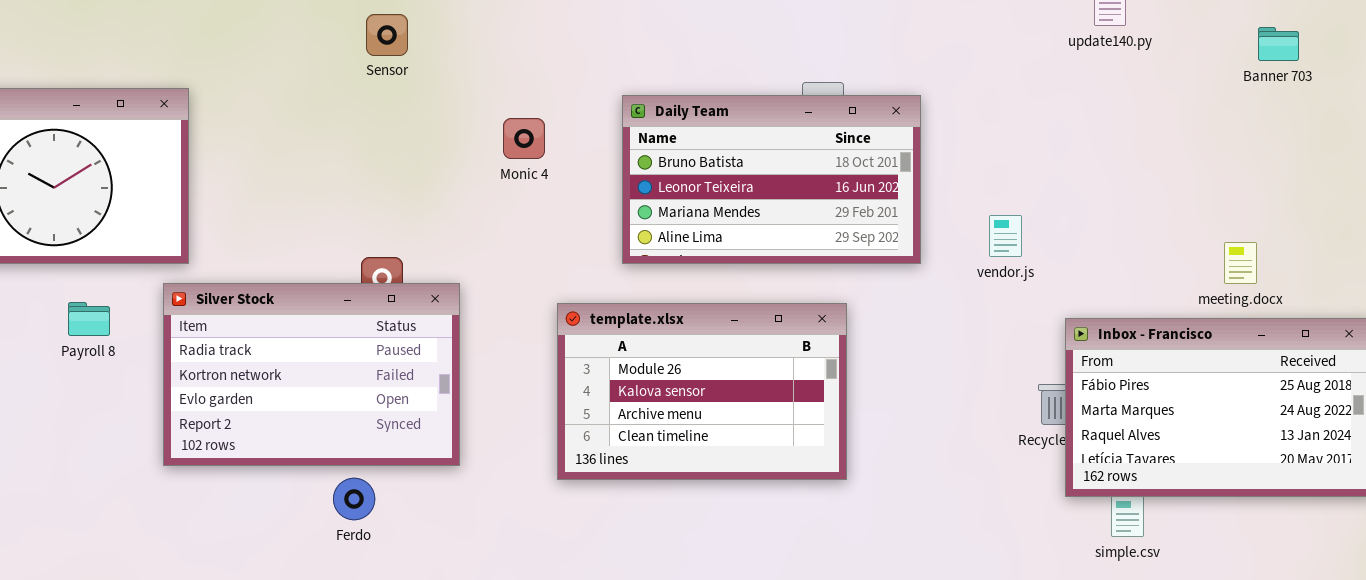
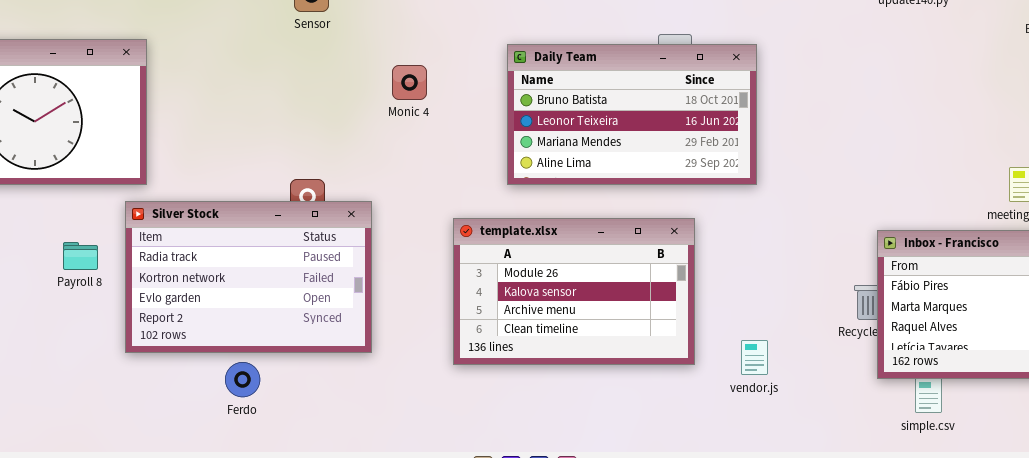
Monic 4: [503,118,545,159] -> [392,65,427,100], moved
vendor.js: [989,215,1022,257] -> [741,340,768,375], moved
Payroll 8: [68,302,110,336] -> [63,242,98,270], moved
Ferdo: [333,478,375,520] -> [225,362,260,397], moved

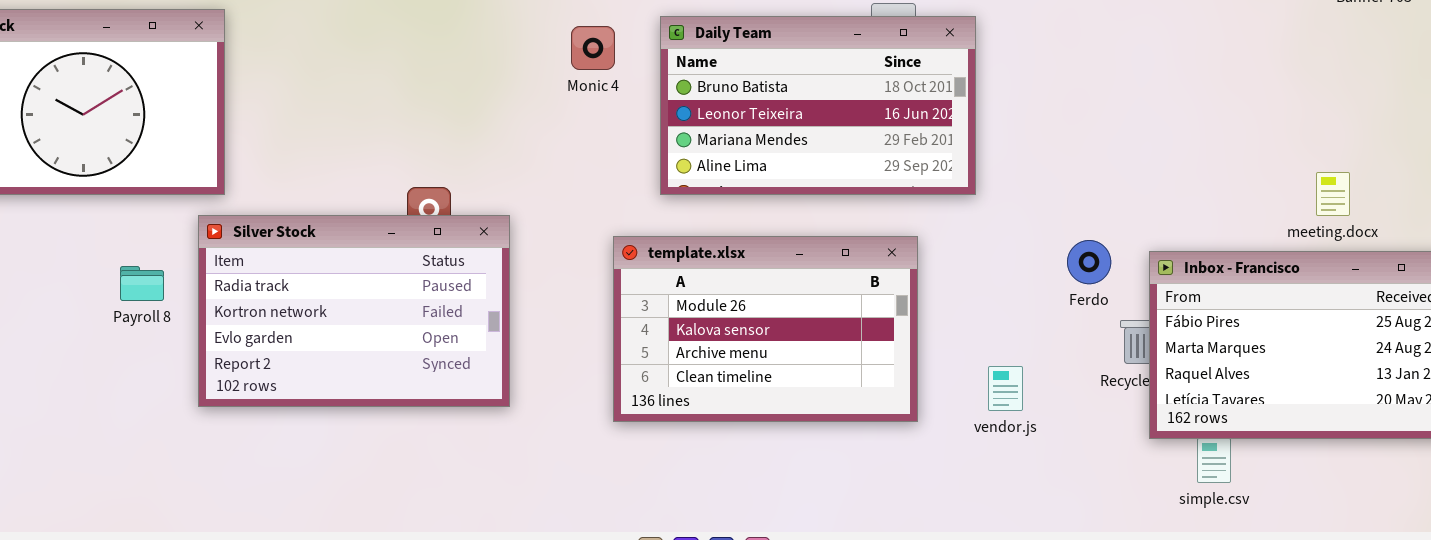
Daily Team: [507,44,757,185] -> [660,16,976,195], moved
Monic 4: [392,65,427,100] -> [571,26,615,70], moved
vendor.js: [741,340,768,375] -> [988,366,1023,411], moved
Ferdo: [225,362,260,397] -> [1067,240,1111,284], moved

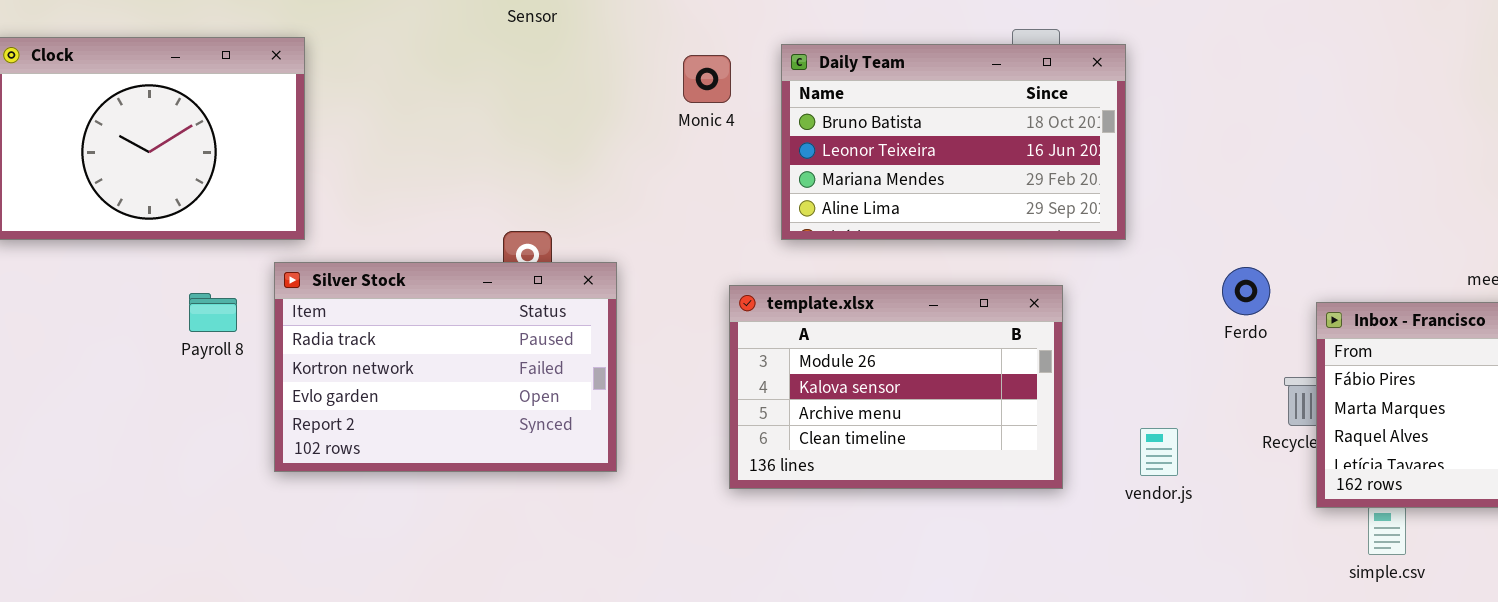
Ferdo: [1067,240,1111,284] -> [1222,267,1270,315], moved
Payroll 8: [120,266,164,301] -> [189,293,237,332], moved

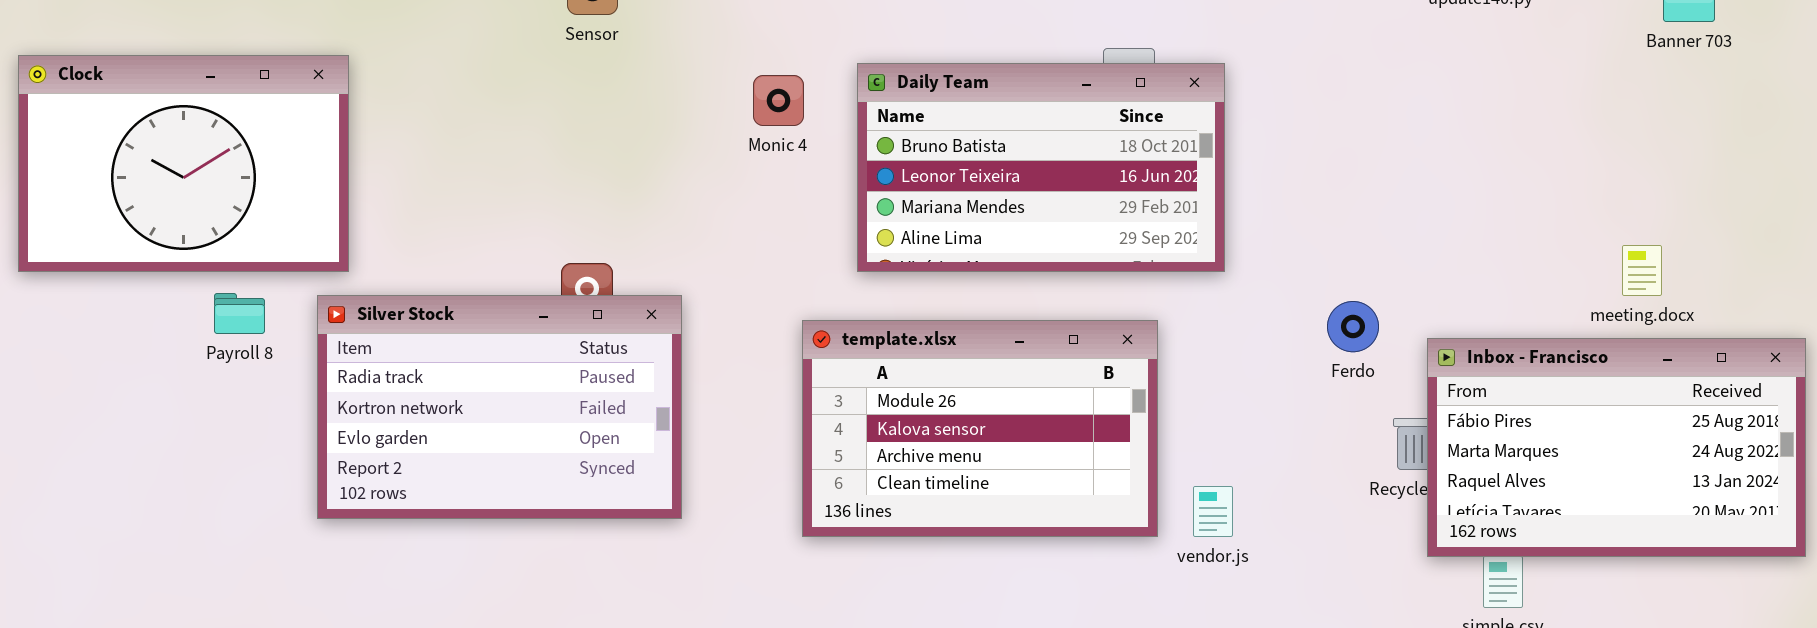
Payroll 8: [189,293,237,332] -> [214,293,265,334], moved
vendor.js: [1140,428,1178,476] -> [1193,486,1233,537], moved

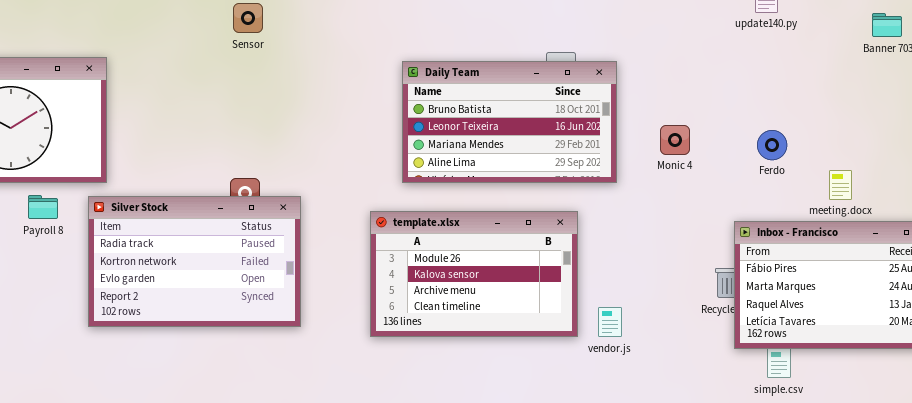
Monic 4: [753,75,804,126] -> [660,125,690,155], moved
meeting.docx: [1622,245,1662,296] -> [829,170,852,200], moved
Ferdo: [1327,301,1379,352] -> [757,130,787,160], moved

